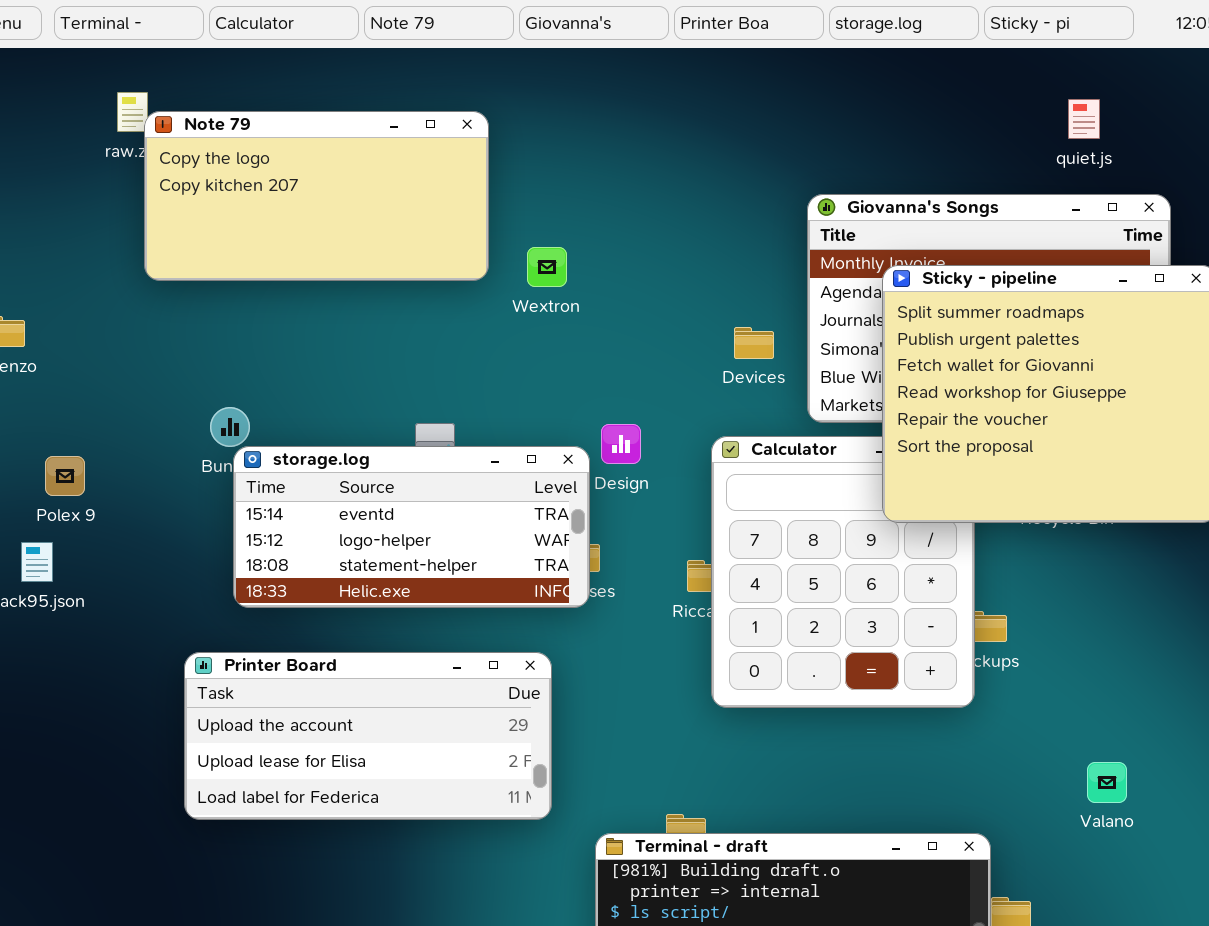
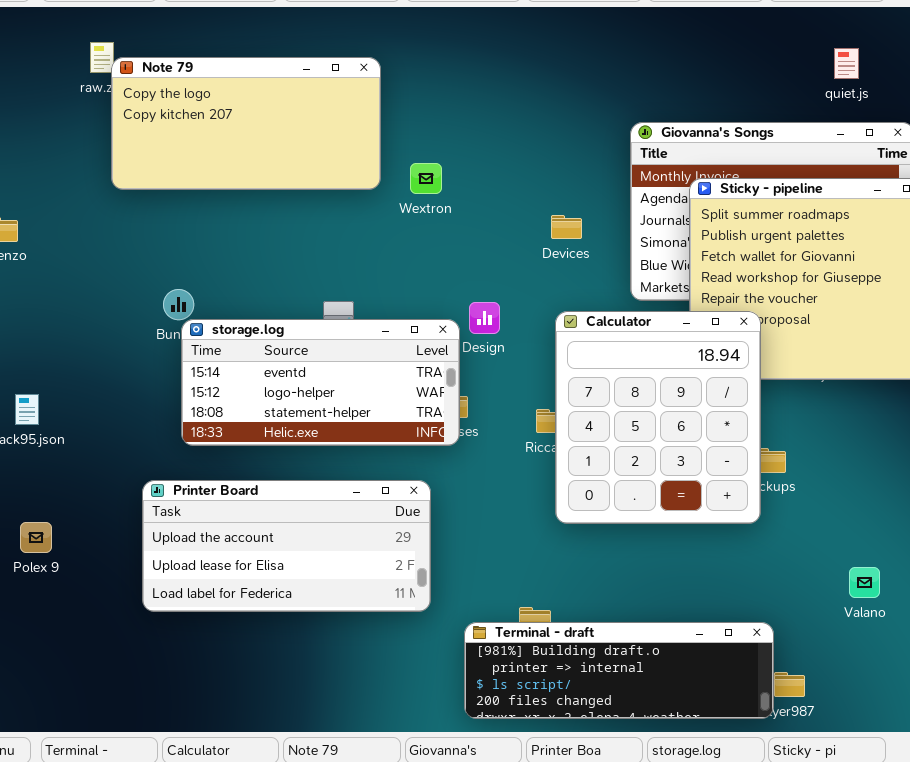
Devices: [734,327,774,359] -> [551,215,582,239], moved
Calculator: [711,436,975,708] -> [555,311,761,524], raised
Polex 9: [45,456,85,496] -> [20,522,52,553], moved

